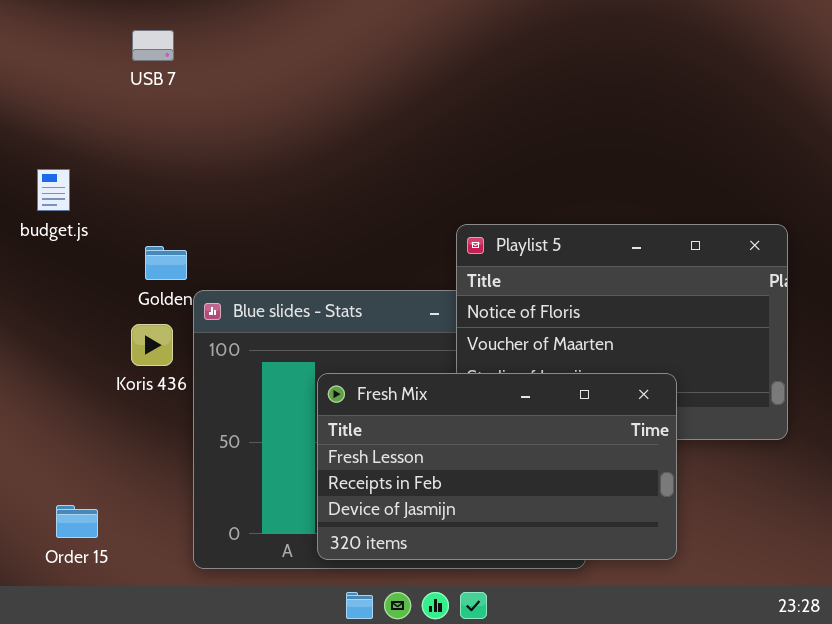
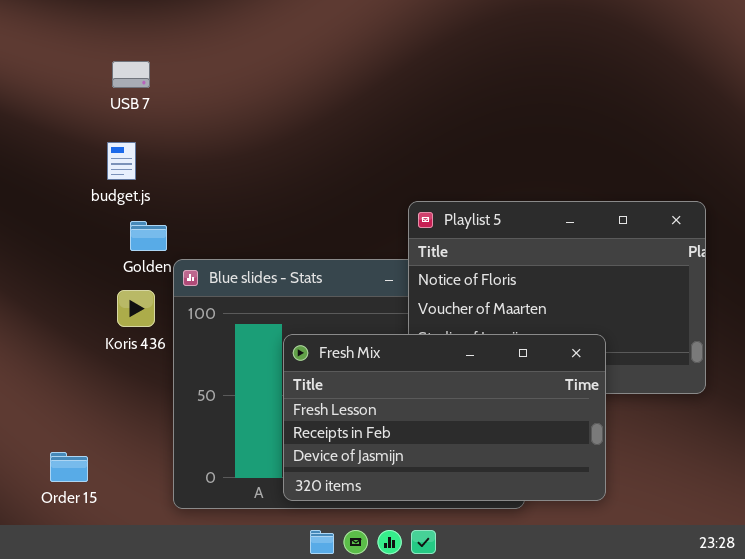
USB 7: [132,30,174,61] -> [112,61,150,88], moved
budget.js: [37,169,70,211] -> [107,142,136,180], moved

